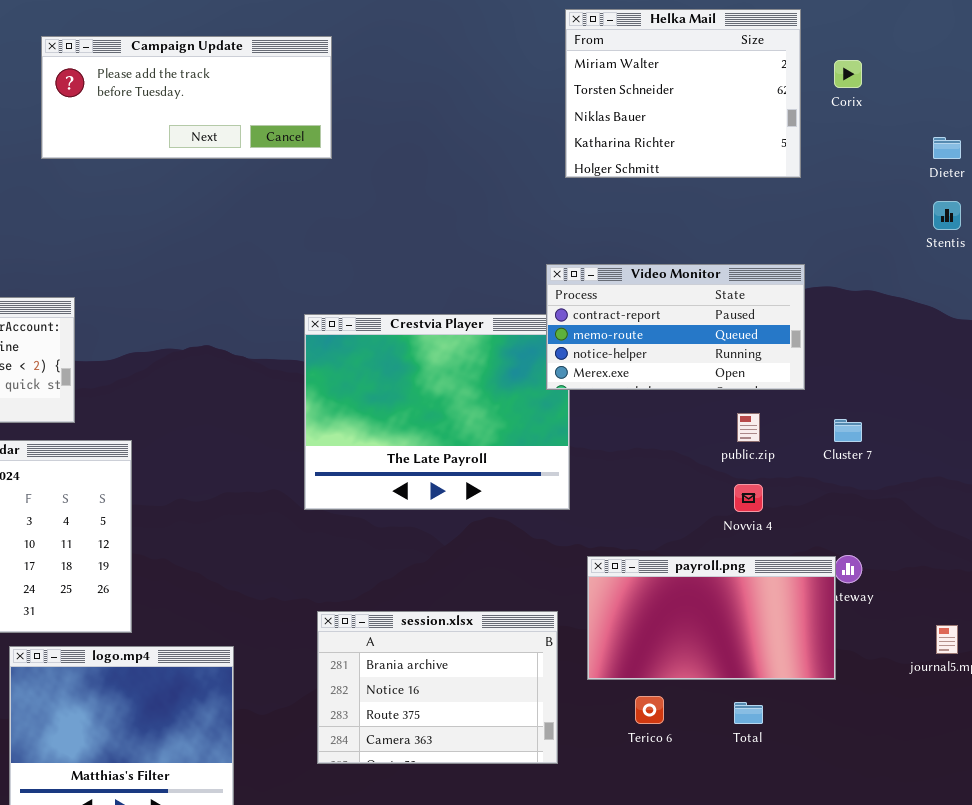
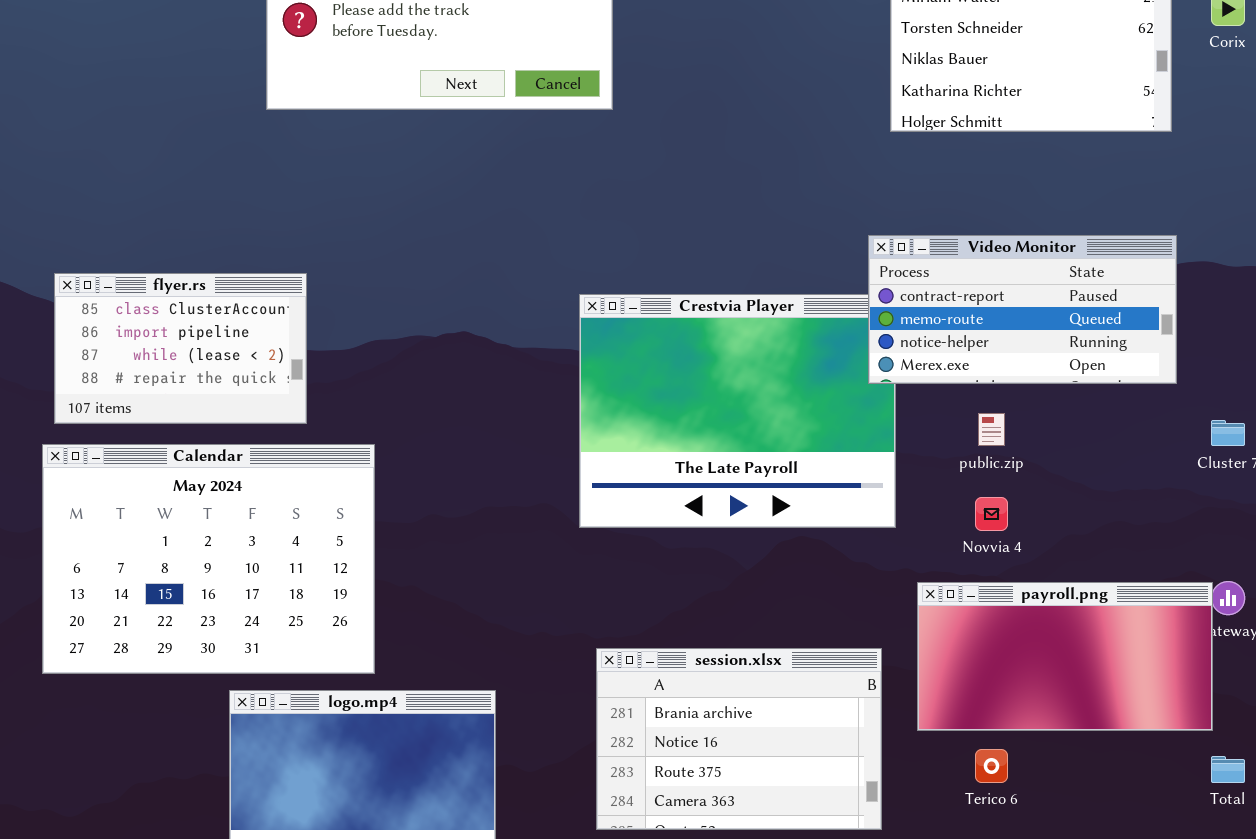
public.zip: [737,413,760,442] -> [978,413,1005,446], moved
Novvia 4: [734,484,763,512] -> [975,497,1008,531], moved
Total: [734,702,763,724] -> [1211,756,1245,783], moved

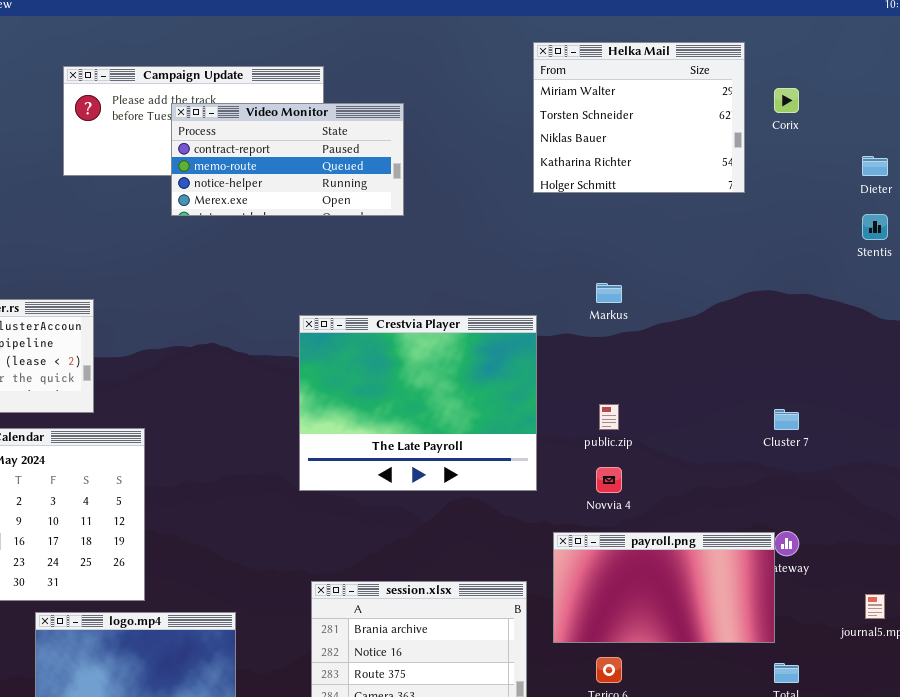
Video Monitor: [868,235,1177,384] -> [171,103,404,216], moved

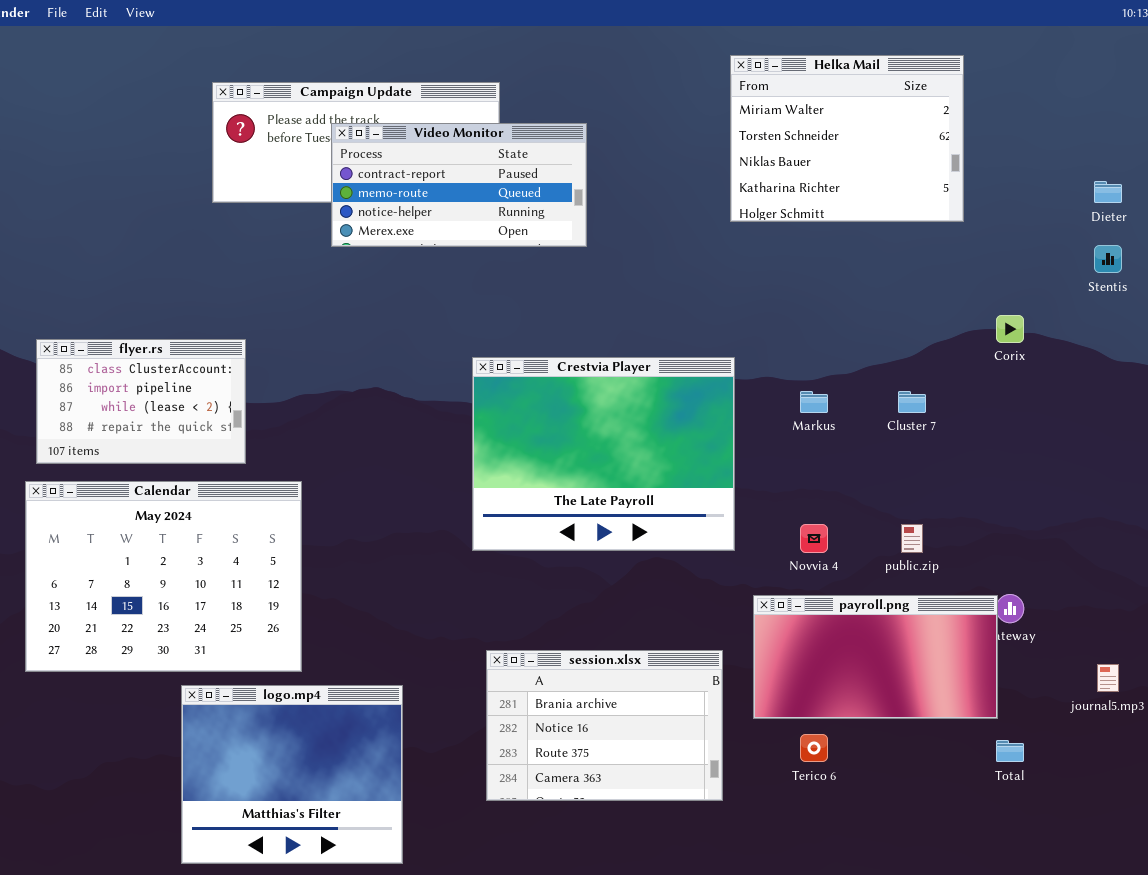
Corix: [774,88,799,113] -> [996,315,1024,343], moved
Markus: [596,283,622,303] -> [800,391,828,413], moved
public.zip: [599,404,619,430] -> [901,524,923,553], moved
Cluster 7: [774,409,799,430] -> [898,391,926,413], moved

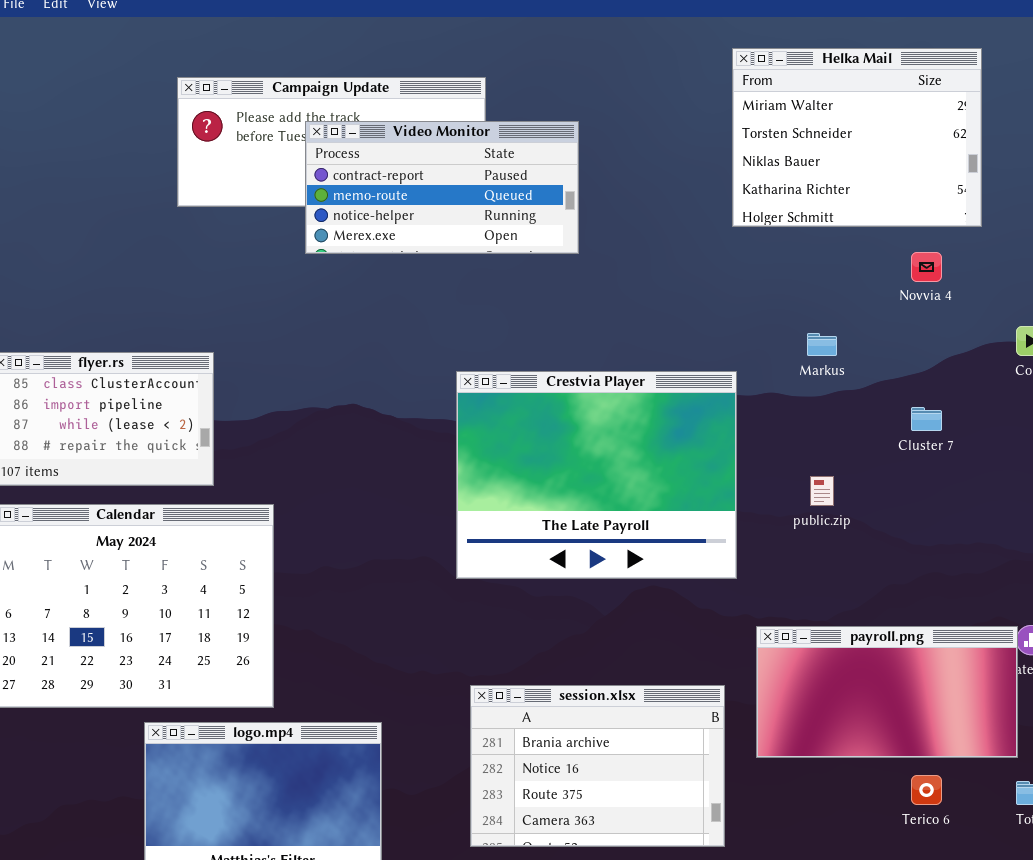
Markus: [800,391,828,413] -> [807,333,837,356], moved
Novvia 4: [800,524,828,553] -> [911,252,942,282], moved
public.zip: [901,524,923,553] -> [810,476,834,506], moved
Terico 6: [800,734,828,762] -> [911,775,942,805], moved

